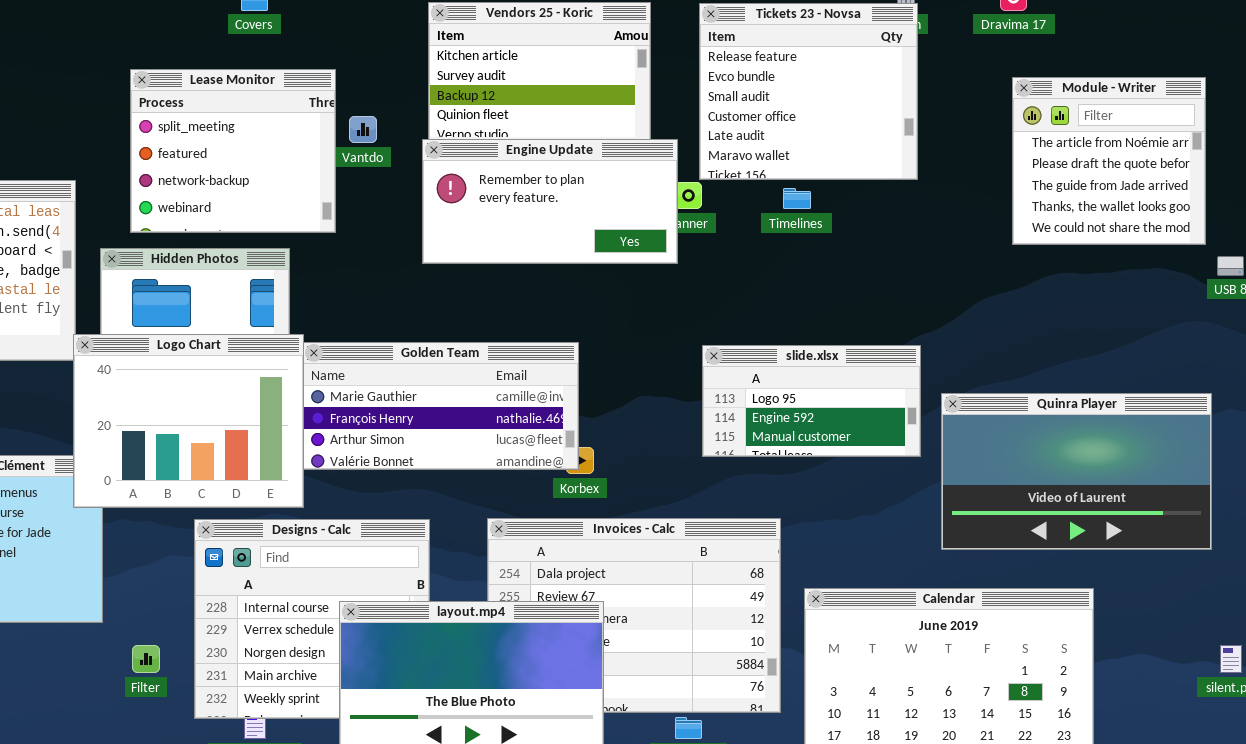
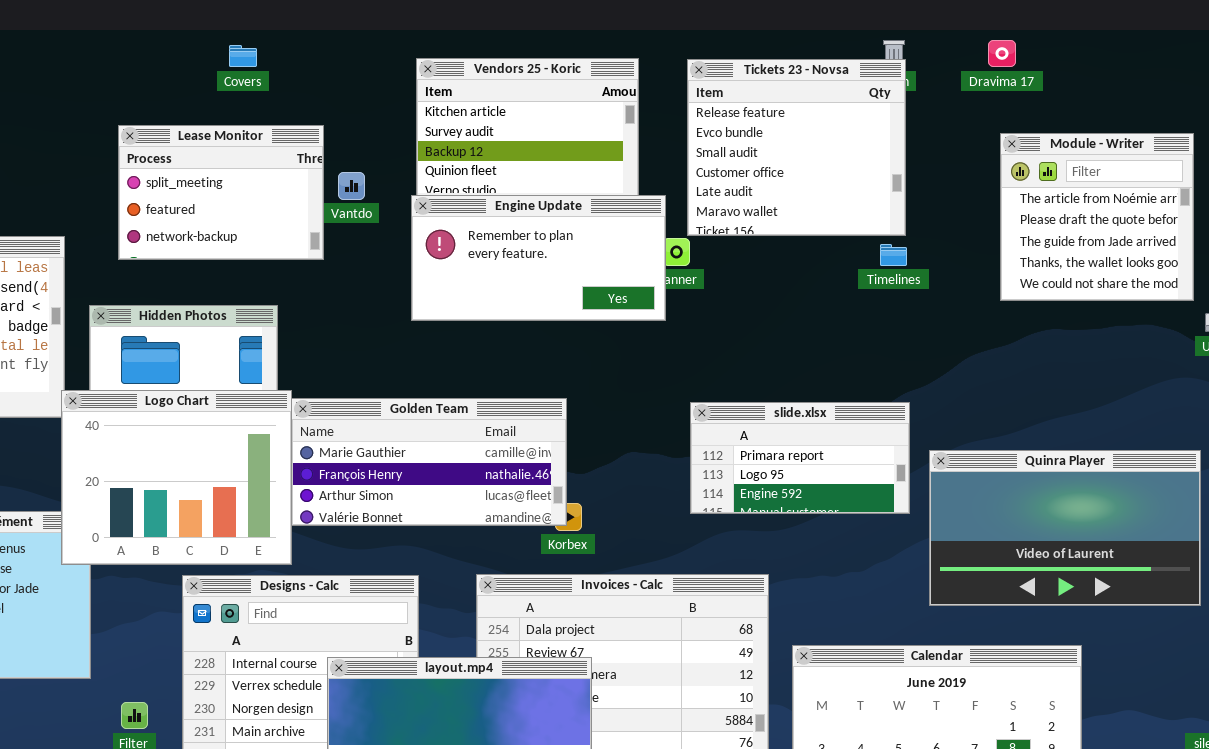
Lease Monitor: [130,69,336,233] -> [118,125,324,260], resized
Timelines: [783,188,811,209] -> [880,244,907,266], moved
slide.xlsx: [702,345,921,457] -> [690,402,910,514], scrolled up 1 row

